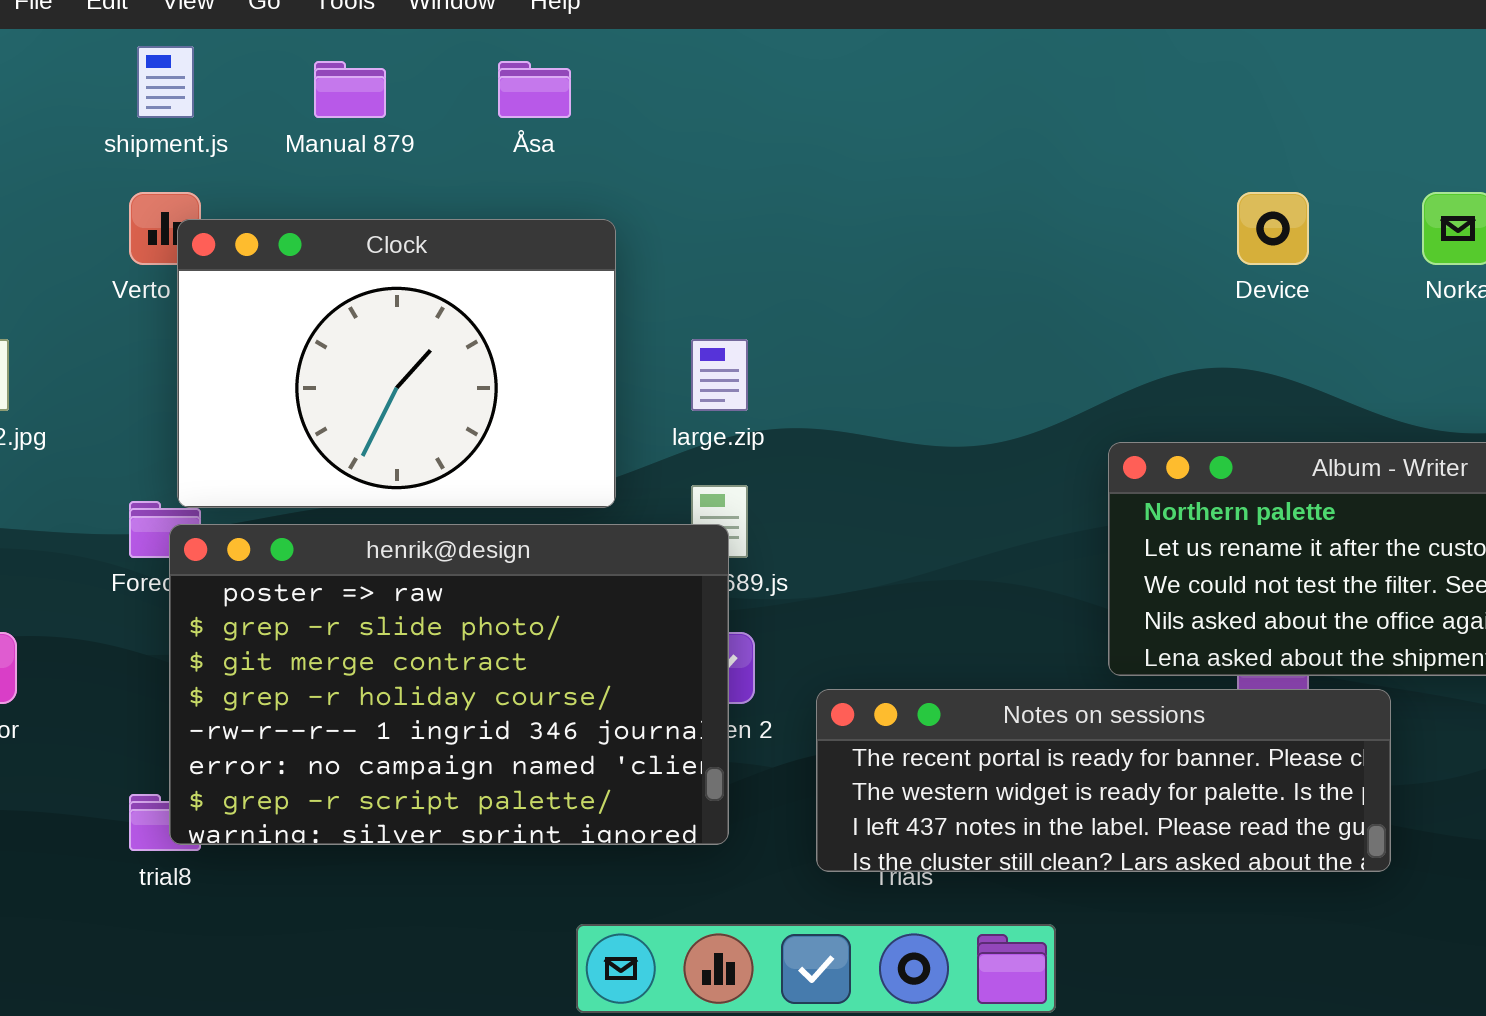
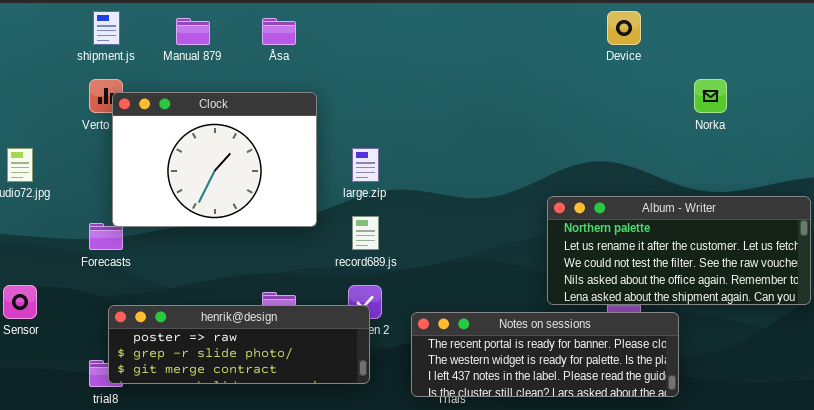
Device: [1237,192,1309,265] -> [607,11,641,45], moved
henrik@design: [169,524,729,845] -> [108,305,370,384], resized

